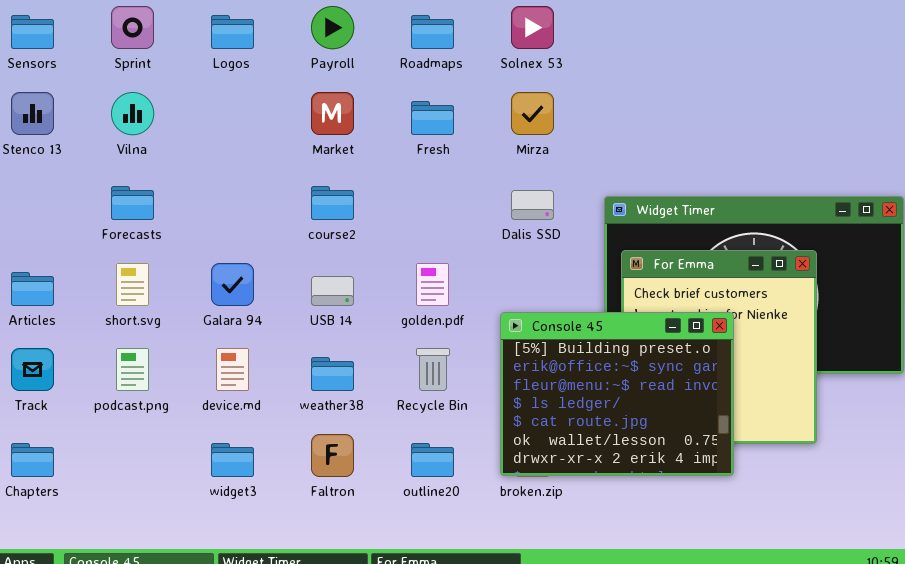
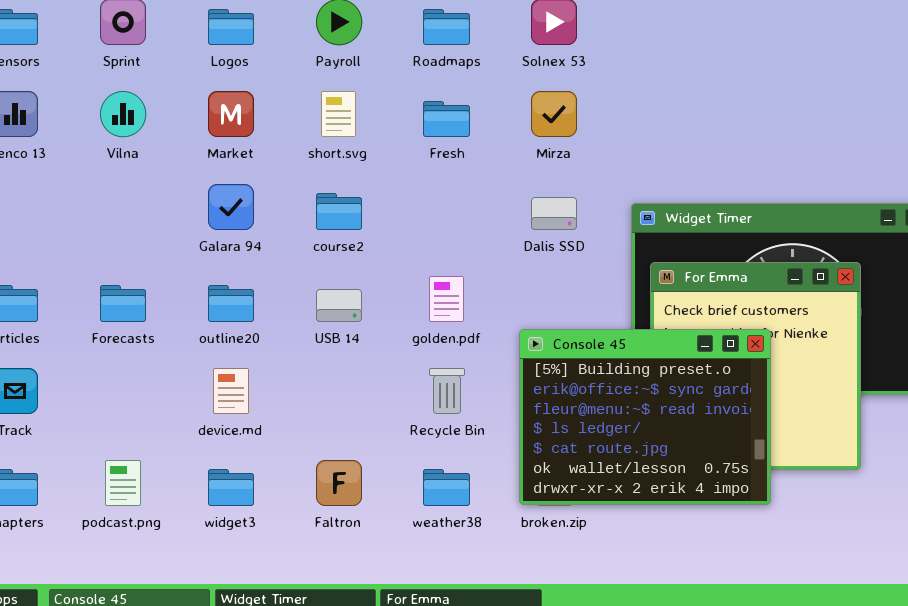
Market: [311,92,354,135] -> [208,91,254,137], moved
Forecasts: [111,186,154,220] -> [100,285,146,322], moved
short.svg: [116,263,149,306] -> [321,91,356,137], moved
Galara 94: [211,263,254,306] -> [208,184,254,230], moved
podcast.png: [116,348,149,391] -> [105,460,141,506], moved
weather38: [311,357,354,391] -> [423,469,470,506], moved
outline20: [411,443,454,477] -> [208,285,254,322], moved

